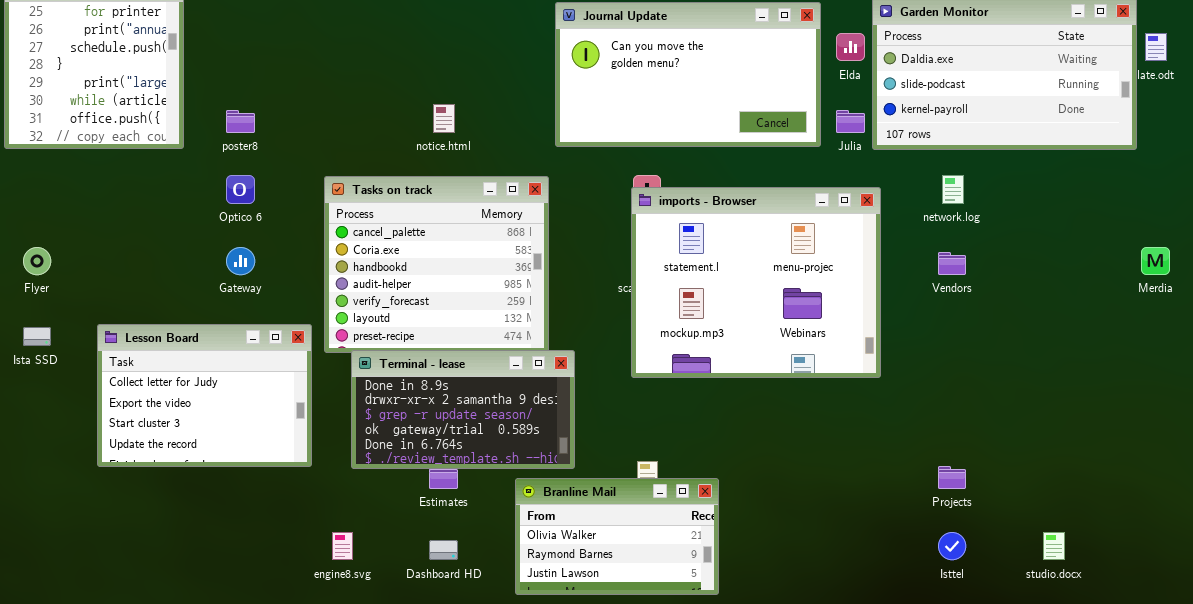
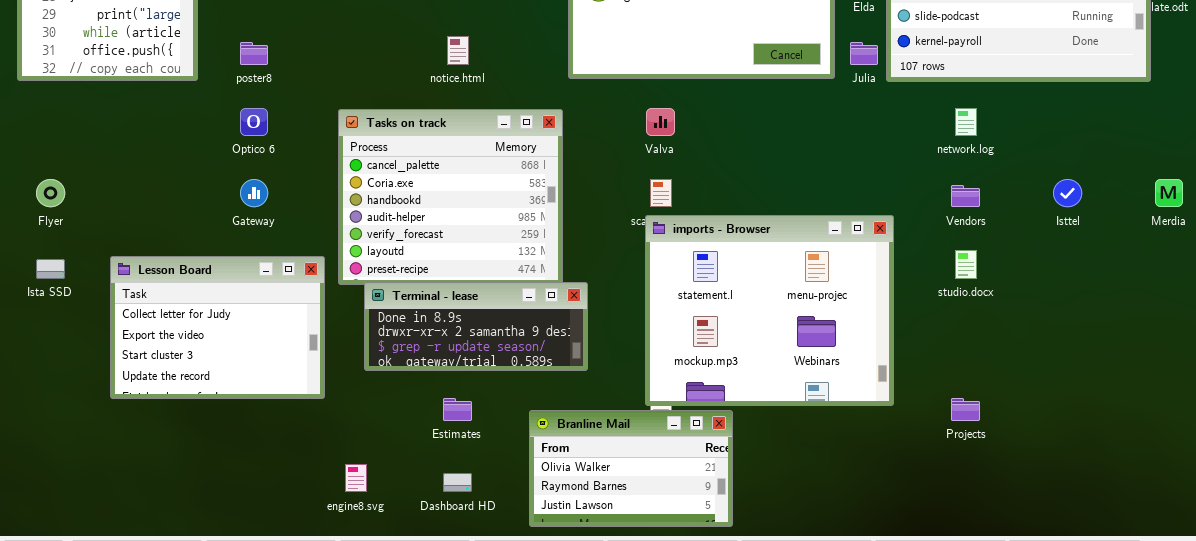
imports - Browser: [631,187,881,378] -> [645,215,894,406], moved
Terminal - lease: [351,350,575,469] -> [364,282,588,371], resized
Isttel: [938,532,966,560] -> [1053,179,1082,207], moved
studio.docx: [1043,532,1065,560] -> [955,250,977,279], moved

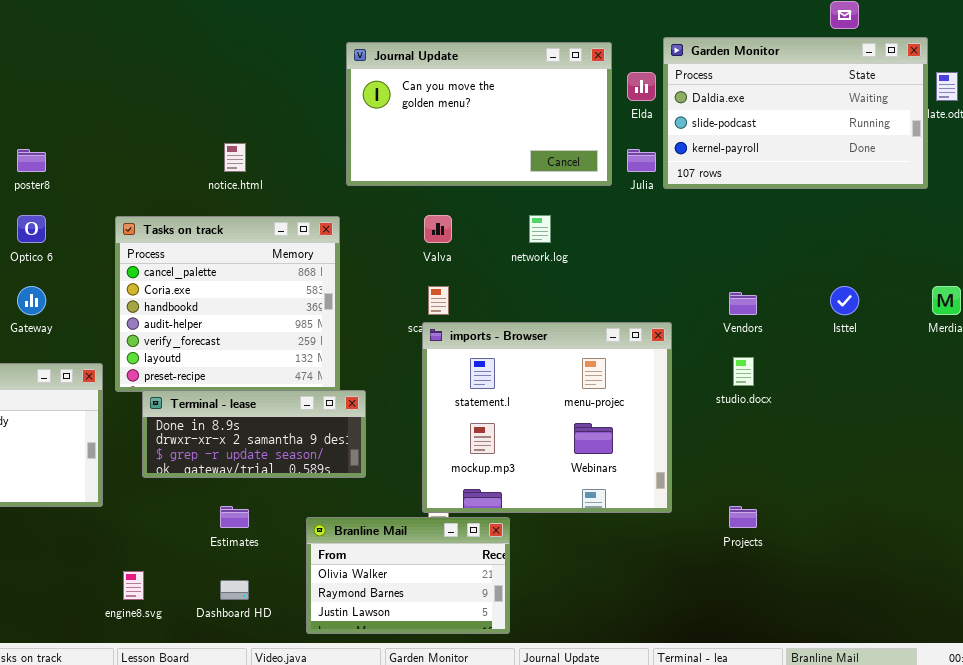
network.log: [955,108,977,136] -> [529,215,551,243], moved

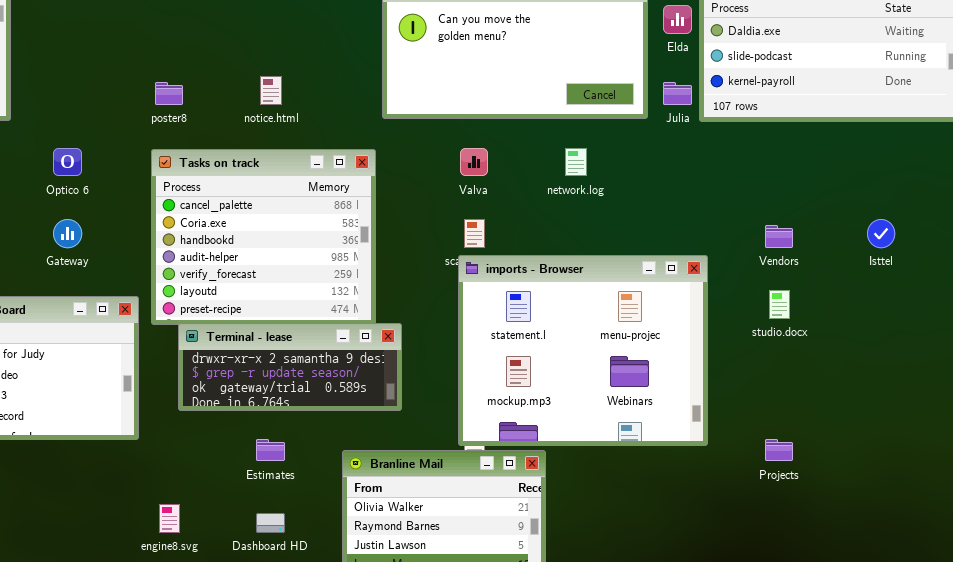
poster8: [17,149,46,172] -> [155,82,183,105], moved
Terminal - lease: [142,390,366,478] -> [178,323,402,411], scrolled down 1 row

